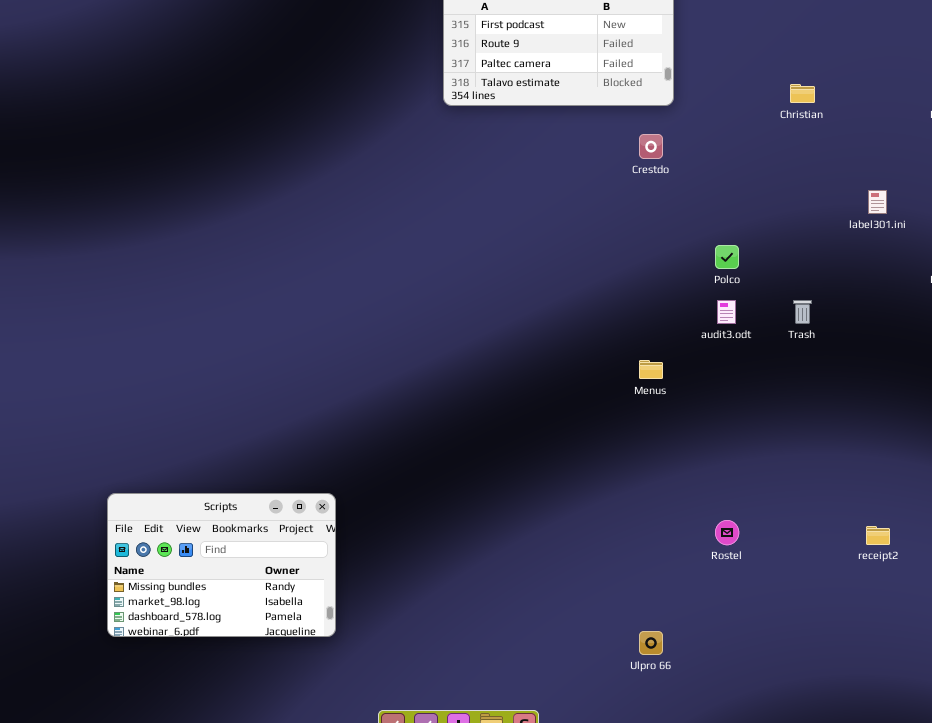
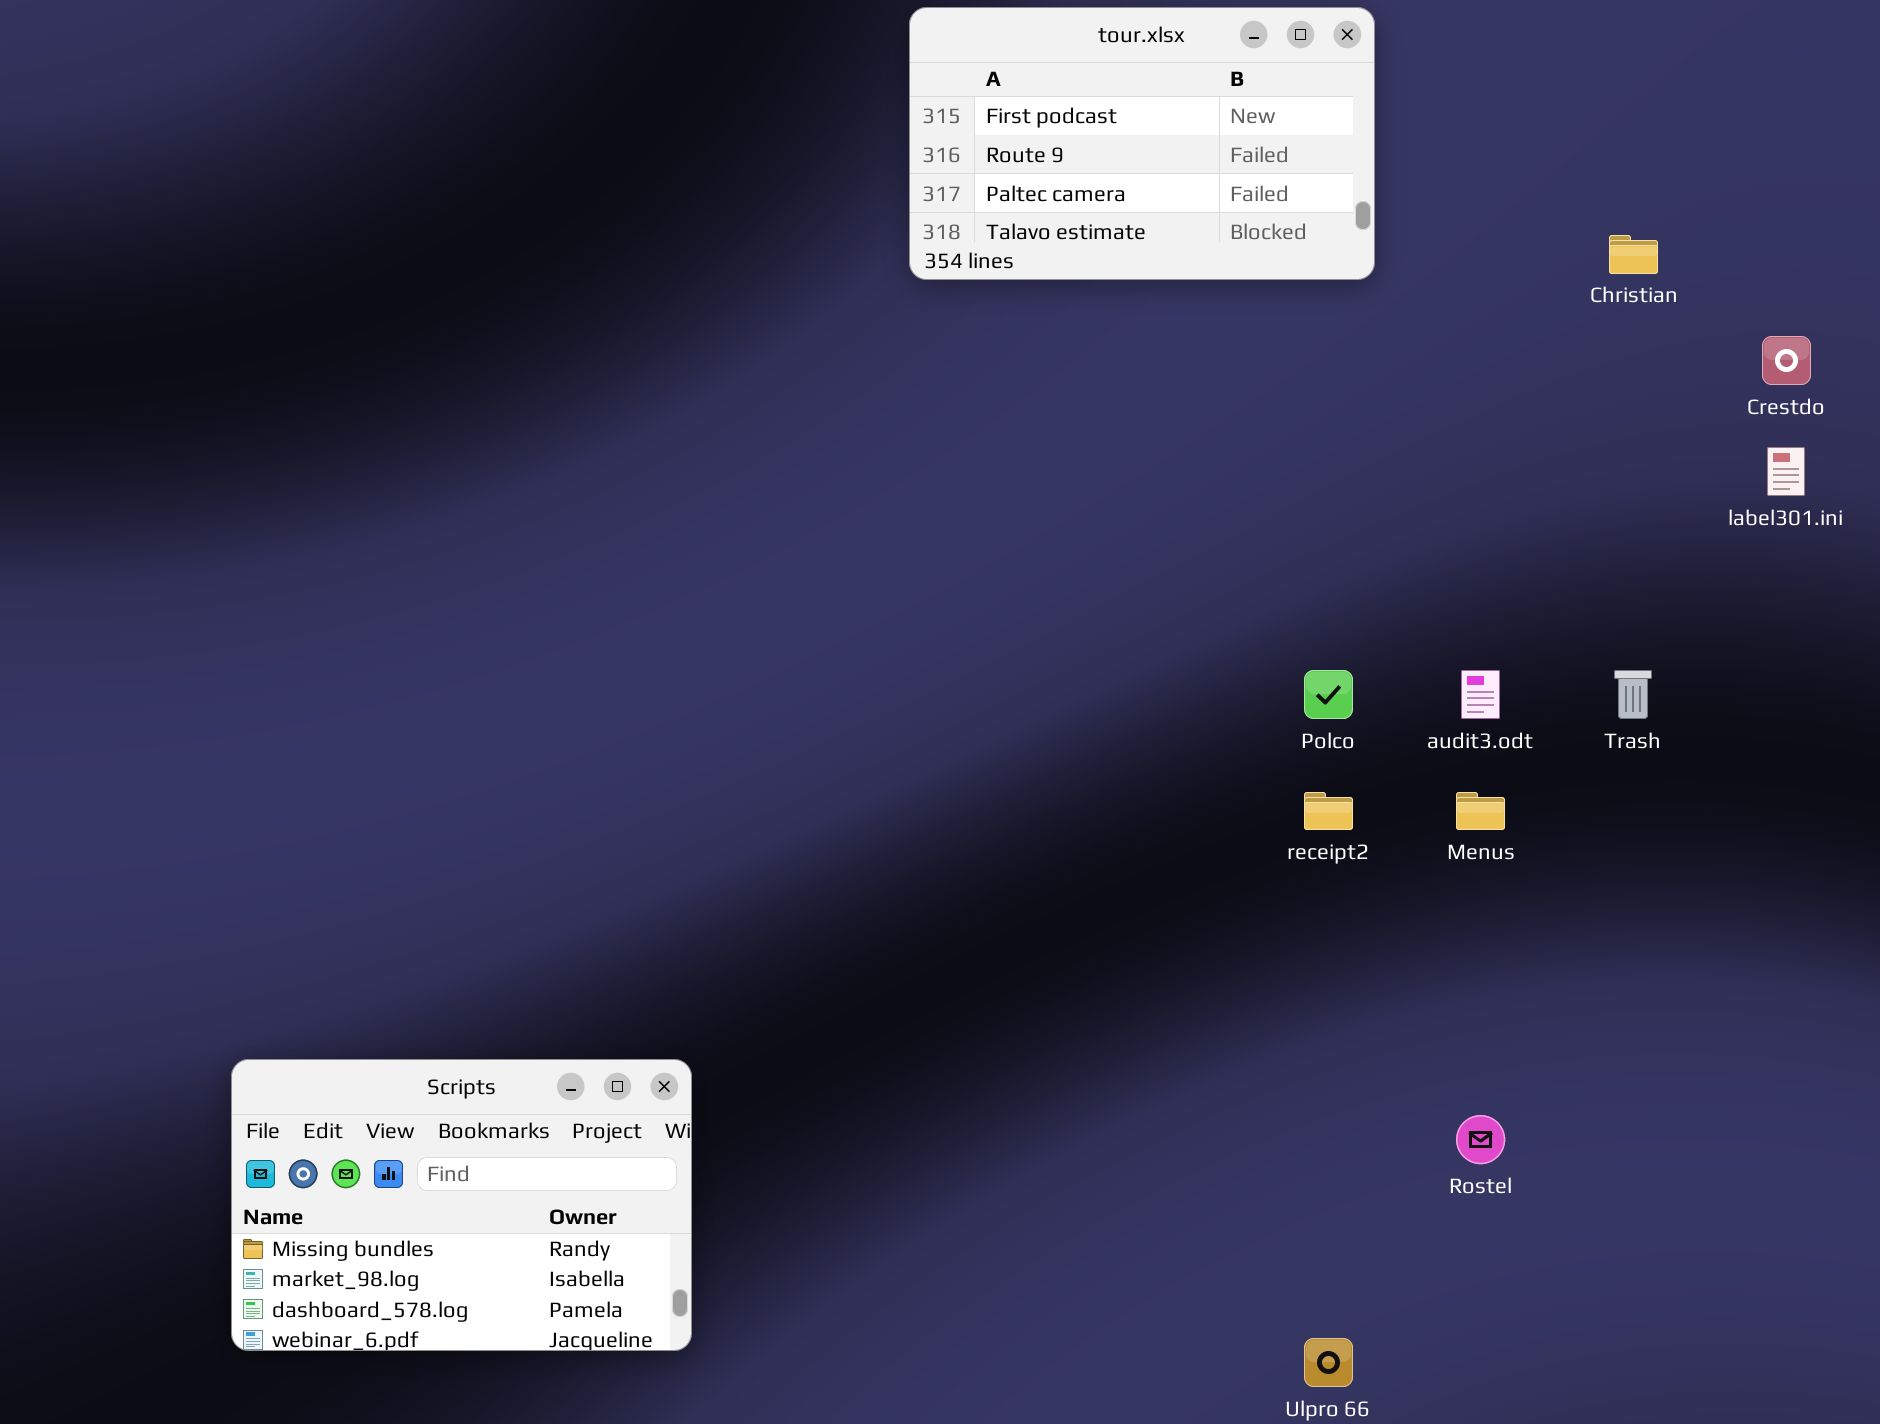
Crestdo: [639,134,663,159] -> [1762,336,1811,385], moved
Polco: [715,245,739,269] -> [1304,670,1353,719], moved
Menus: [639,360,663,379] -> [1456,792,1505,830], moved
receipt2: [866,526,890,545] -> [1304,792,1353,830], moved

